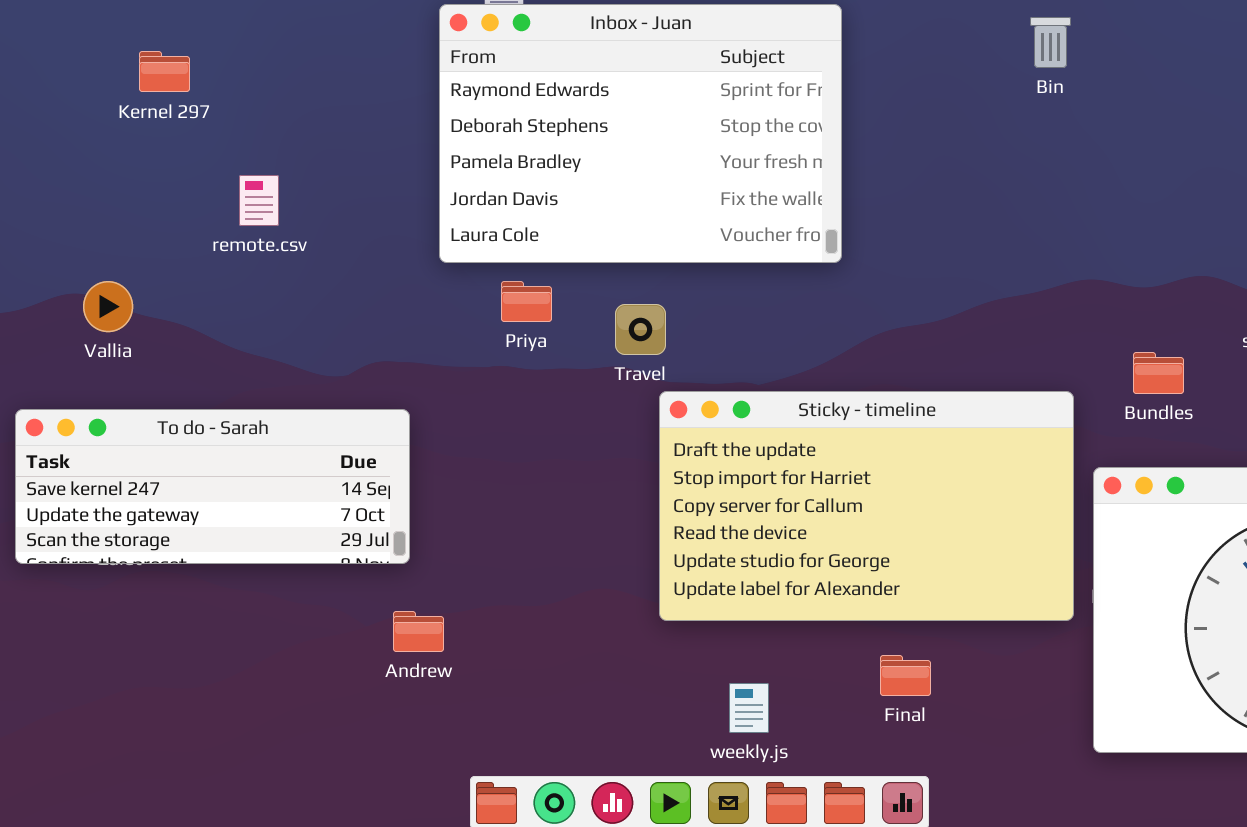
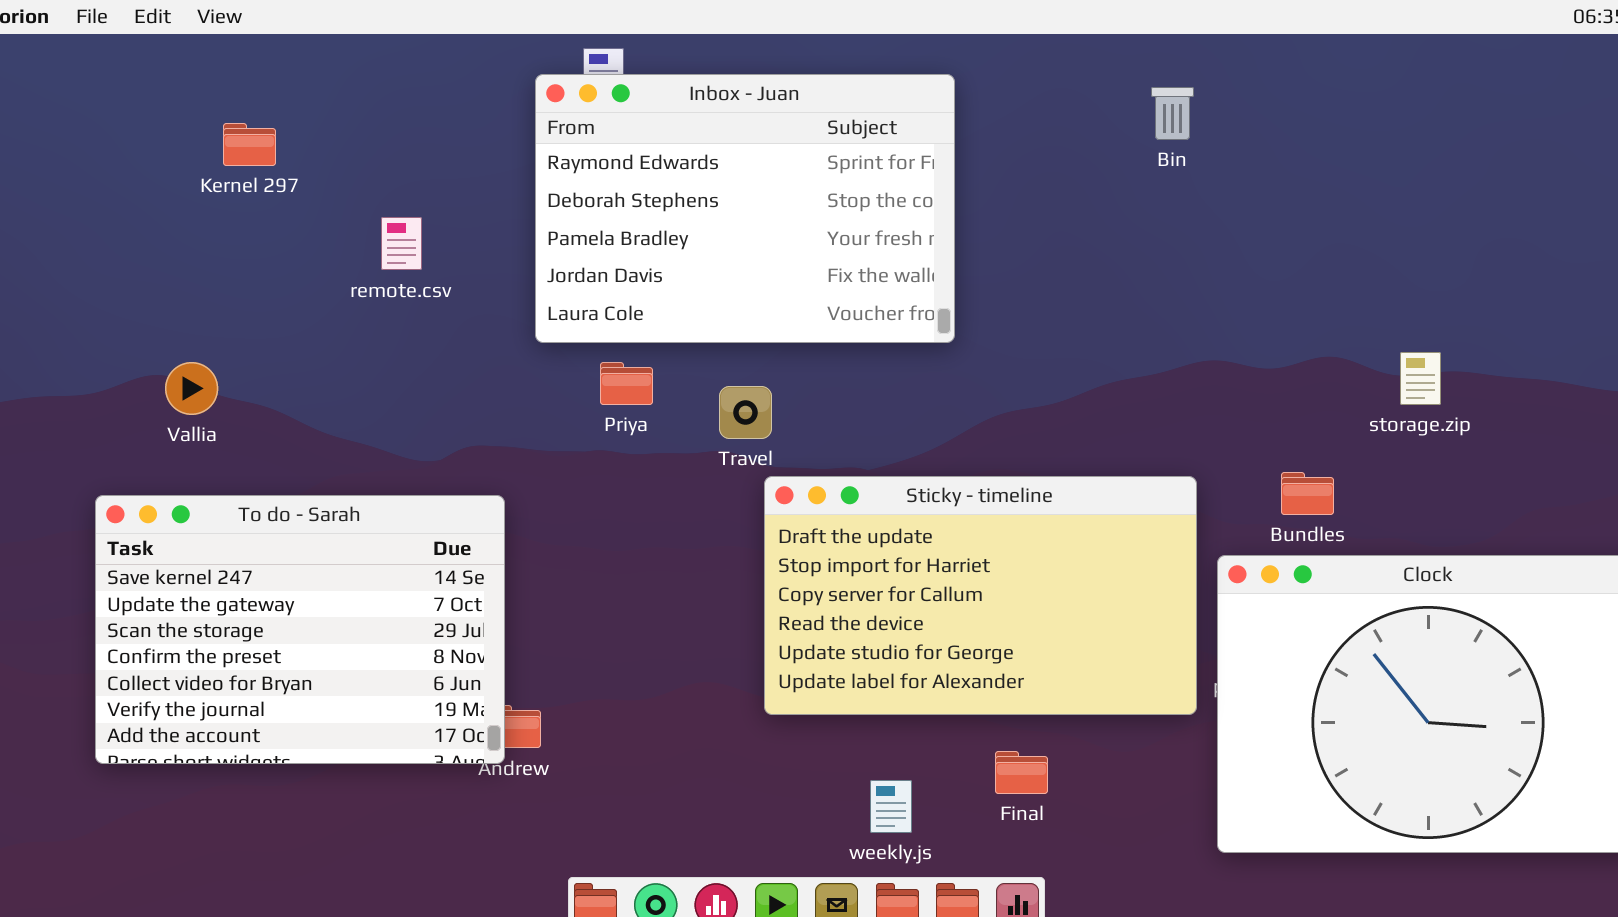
remote.csv: [239,175,279,226] -> [381,217,422,270], moved
Bundles: [1133,352,1184,394] -> [1281,472,1334,515], moved
To do - Sarah: [15,409,410,564] -> [95,495,505,764], resized
weekly.js: [729,683,769,733] -> [870,780,912,833], moved

